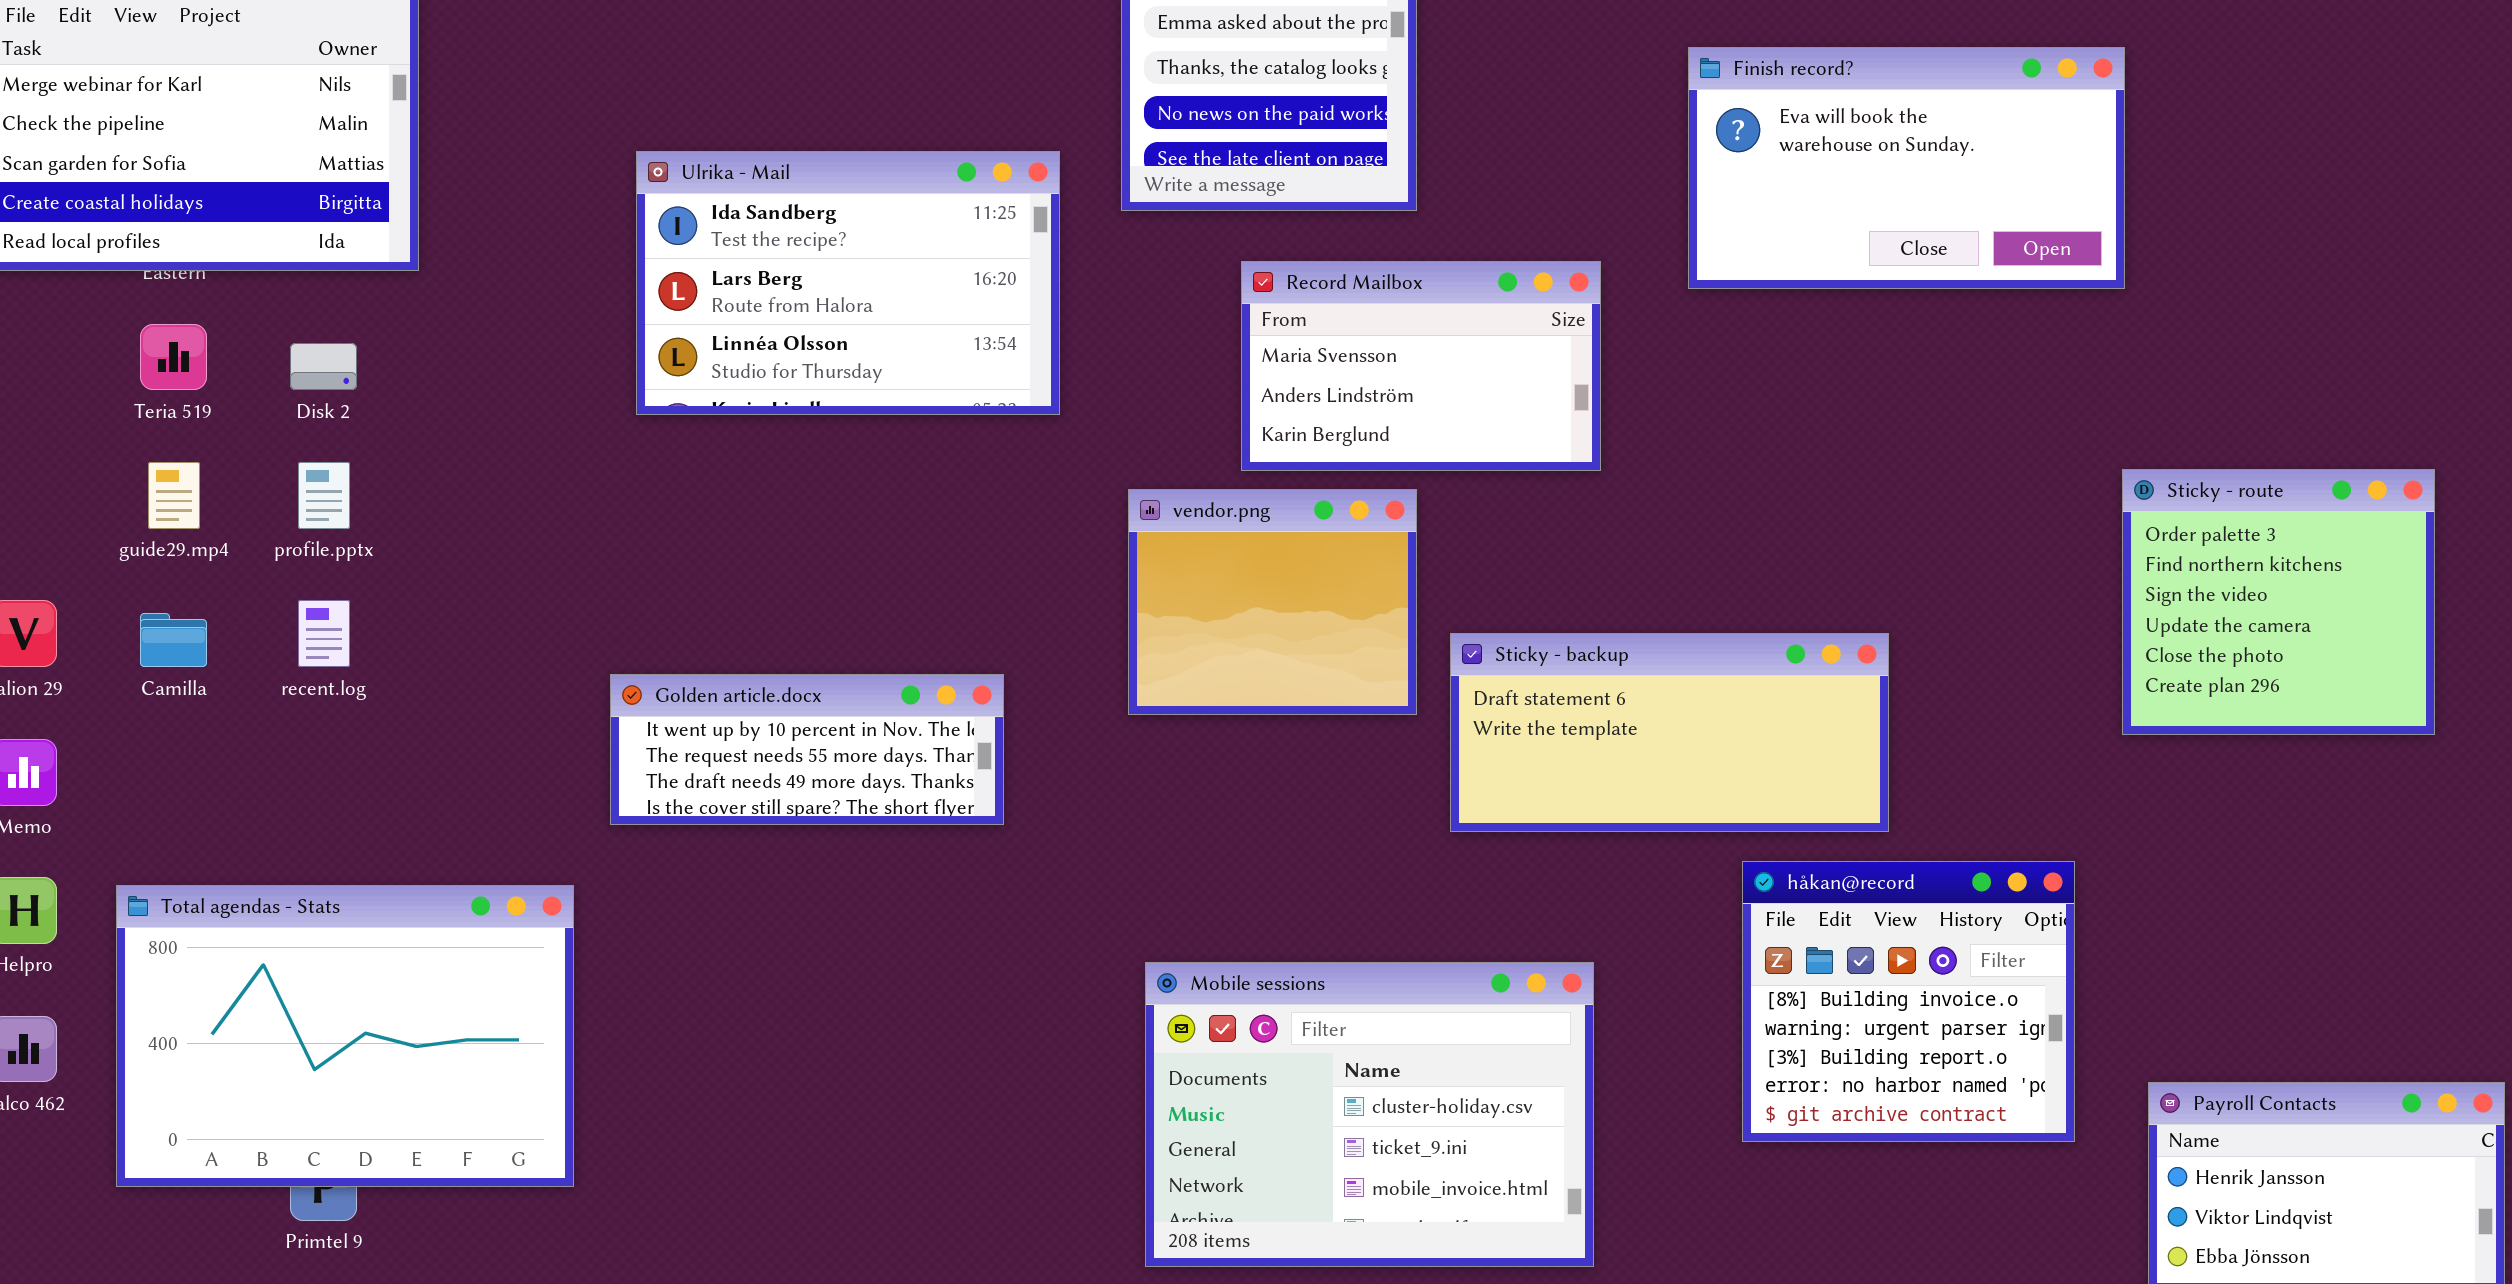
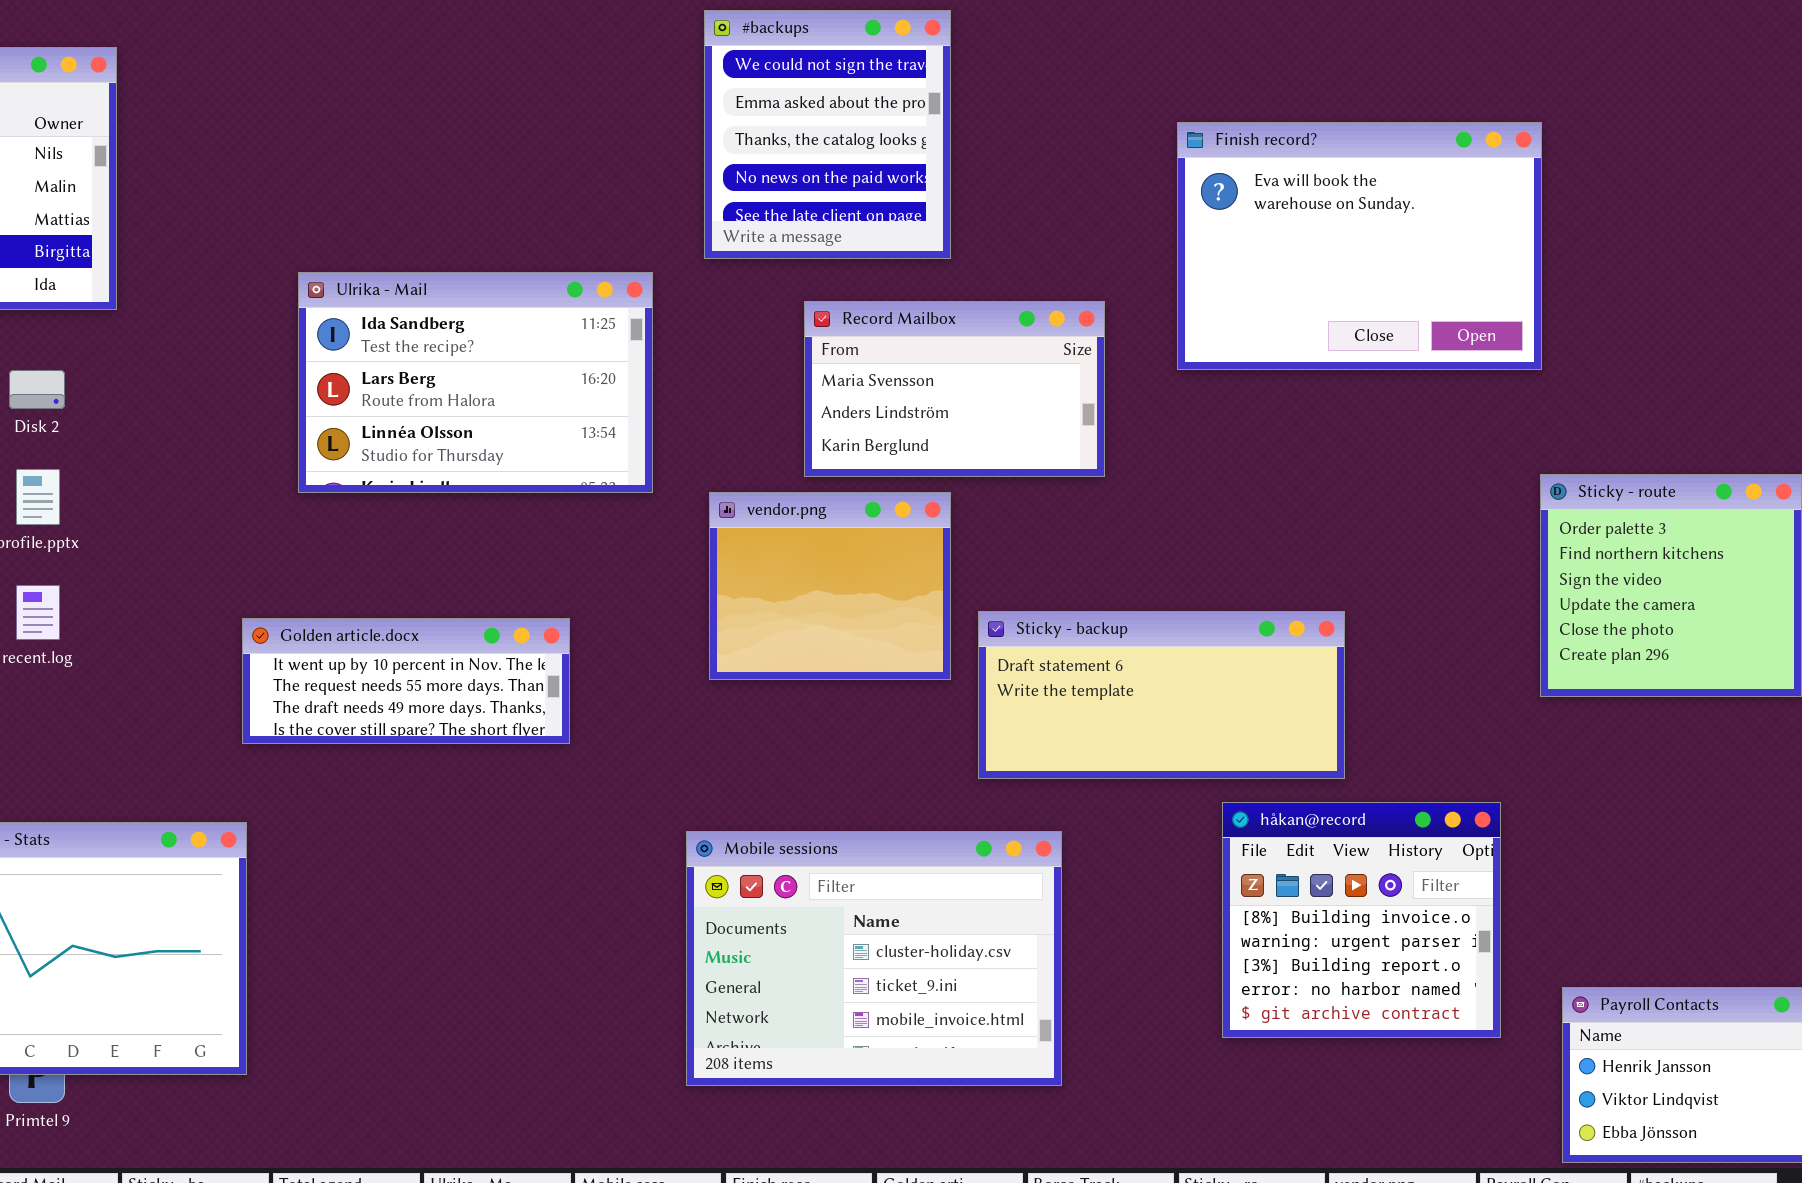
Finish record?: [1688,47,2125,289] -> [1177,122,1542,370], resized
Ulrika - Mail: [636,151,1060,415] -> [298,272,653,493], moved
Golden article.docx: [610,674,1004,825] -> [242,618,570,744], moved
Mobile sessions: [1145,962,1594,1267] -> [686,831,1062,1086], moved

